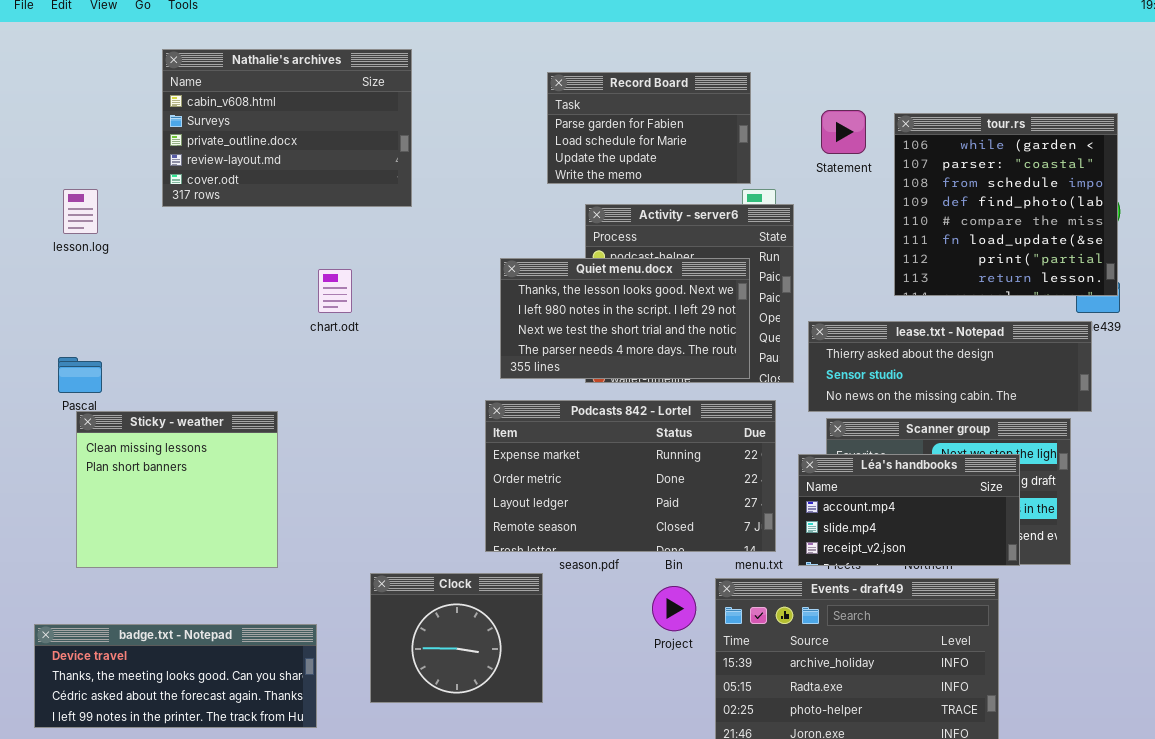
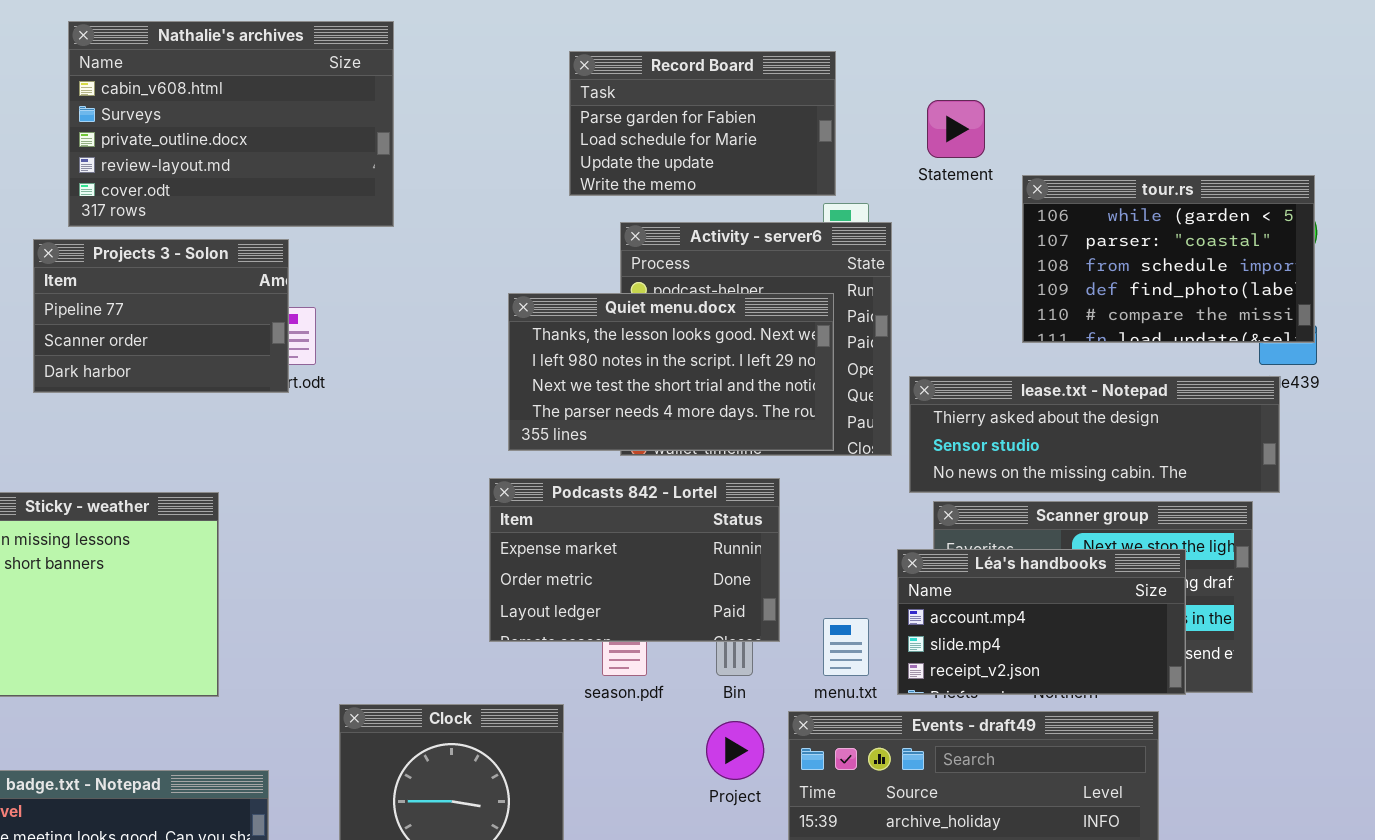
tour.rs: [894,113,1118,296] -> [1022,175,1315,343], resized
Projects 3 - Solon: none -> [33,239,289,393], opened
Podcasts 842 - Lortel: [485,400,776,552] -> [489,478,780,642], resized

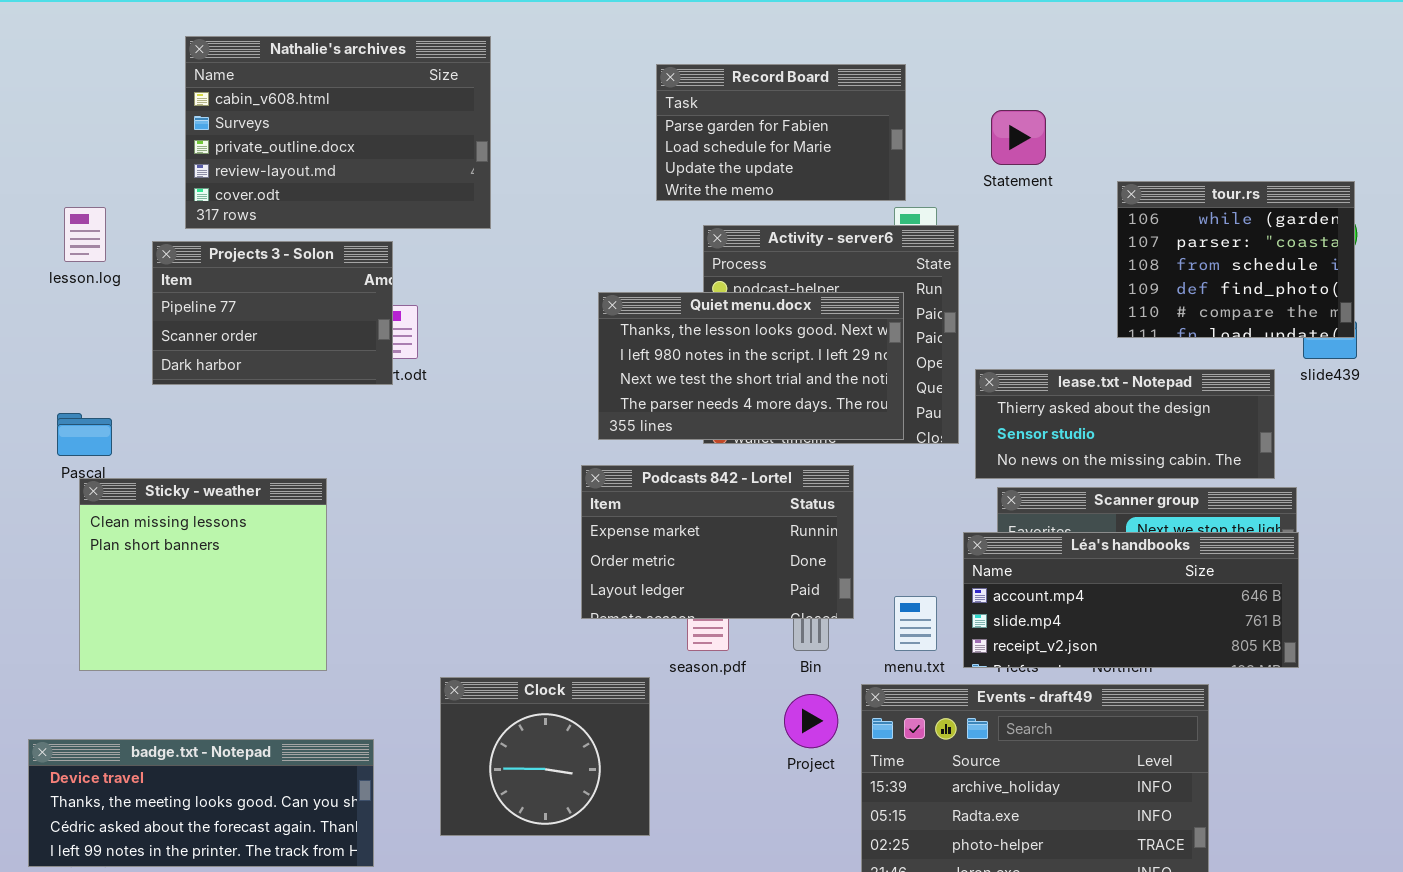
tour.rs: [1022,175,1315,343] -> [1117,181,1355,338], resized
lease.txt - Notepad: [909,376,1280,493] -> [975,369,1275,479], resized
Léa's handbooks: [897,549,1186,695] -> [963,532,1299,668], resized

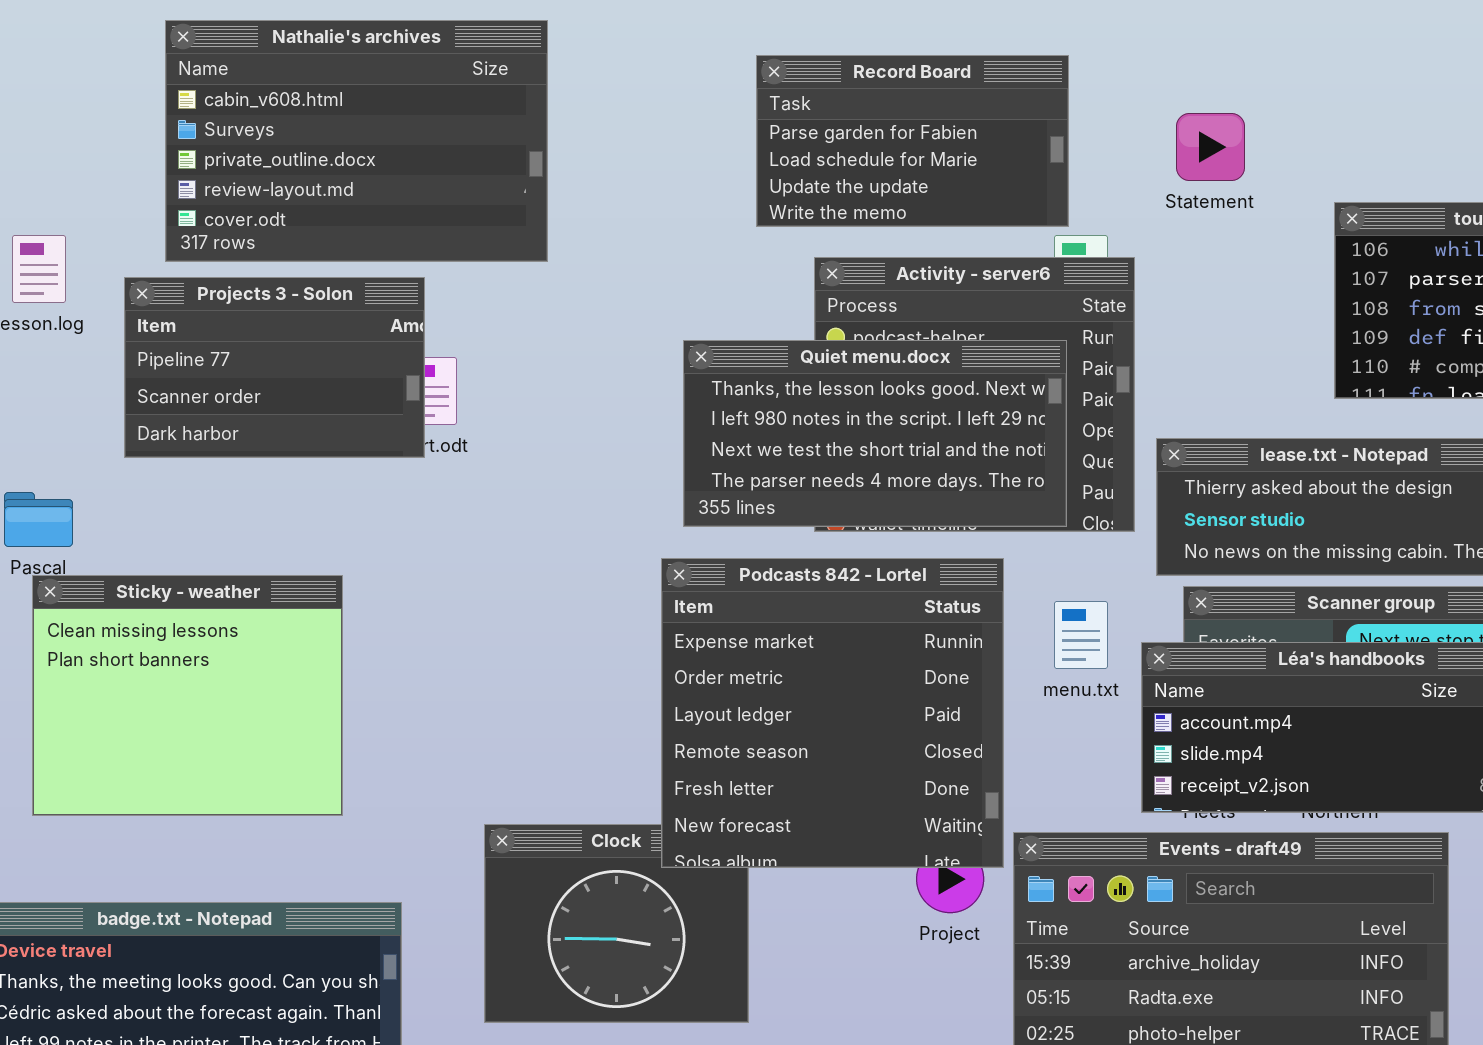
Podcasts 842 - Lortel: [581,465,854,619] -> [661,558,1004,868], resized
menu.txt: [894,596,937,651] -> [1054,601,1108,669], moved

